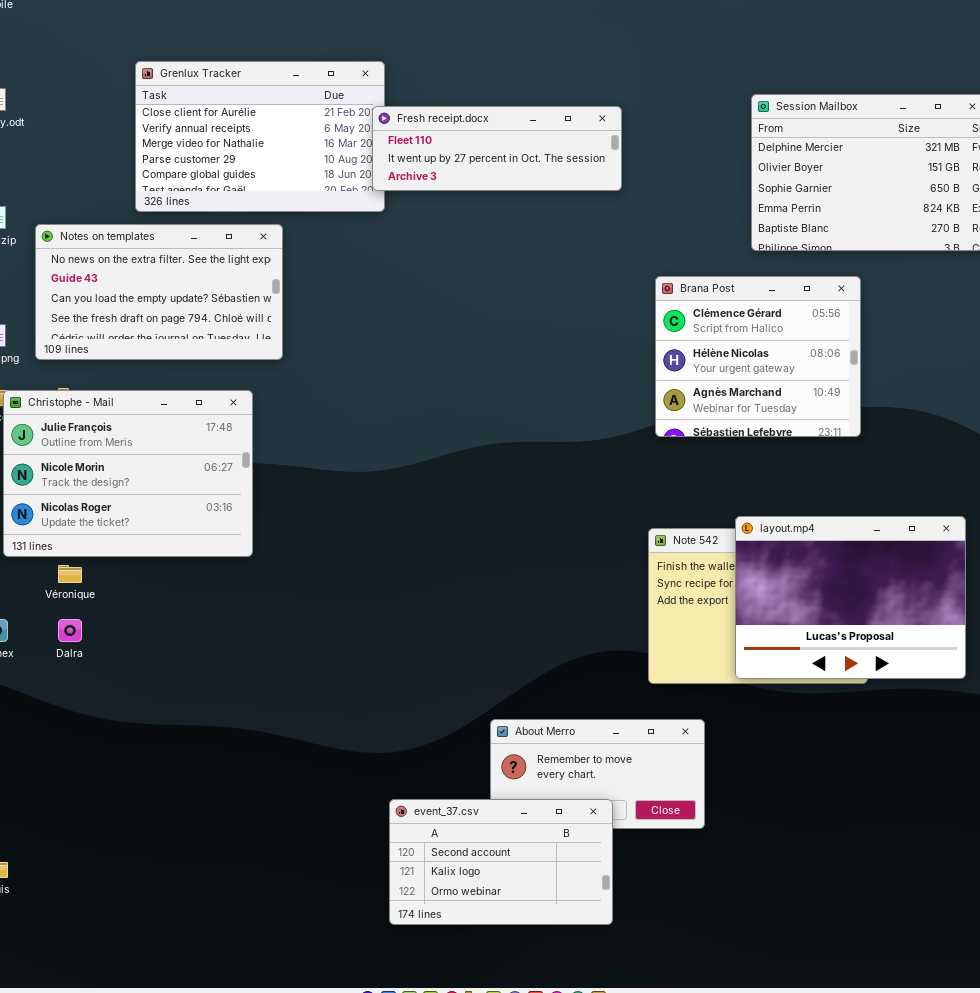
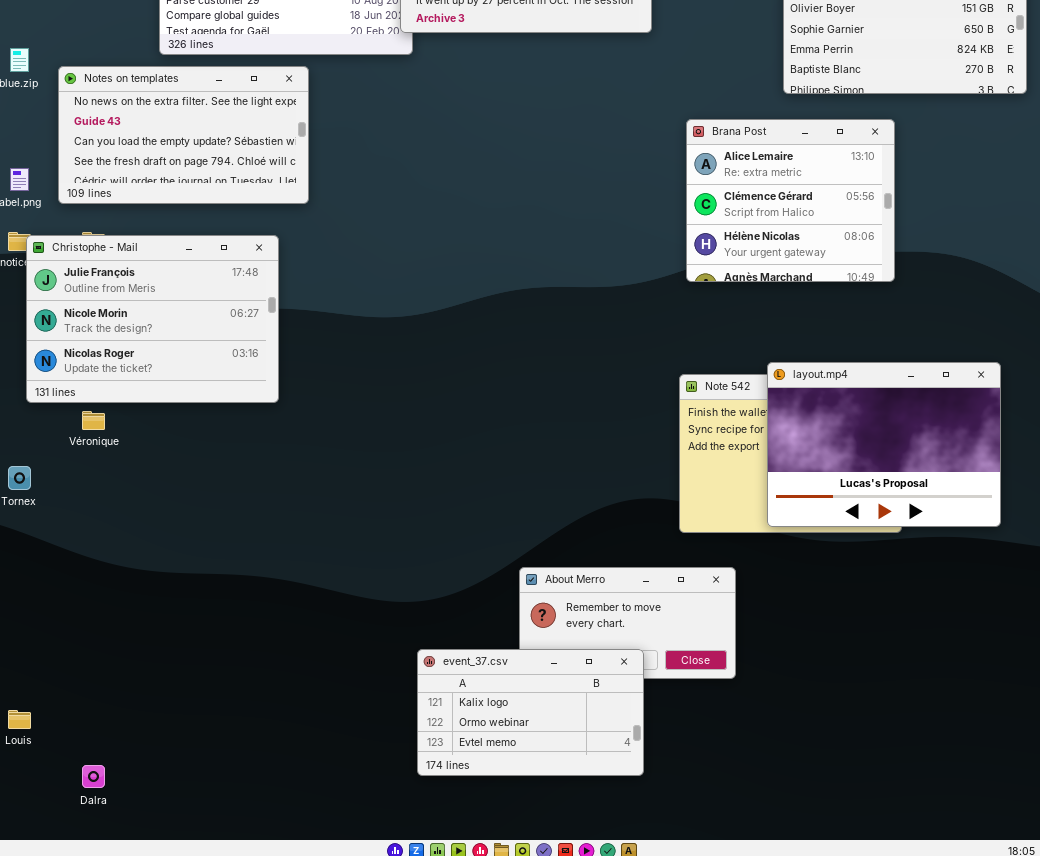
Brana Post: [655,276,861,437] -> [686,119,895,282], scrolled up 1 row
Dalra: [58,619,82,642] -> [82,765,105,788], moved
event_37.csv: [389,799,613,925] -> [417,649,644,776], scrolled down 1 row

